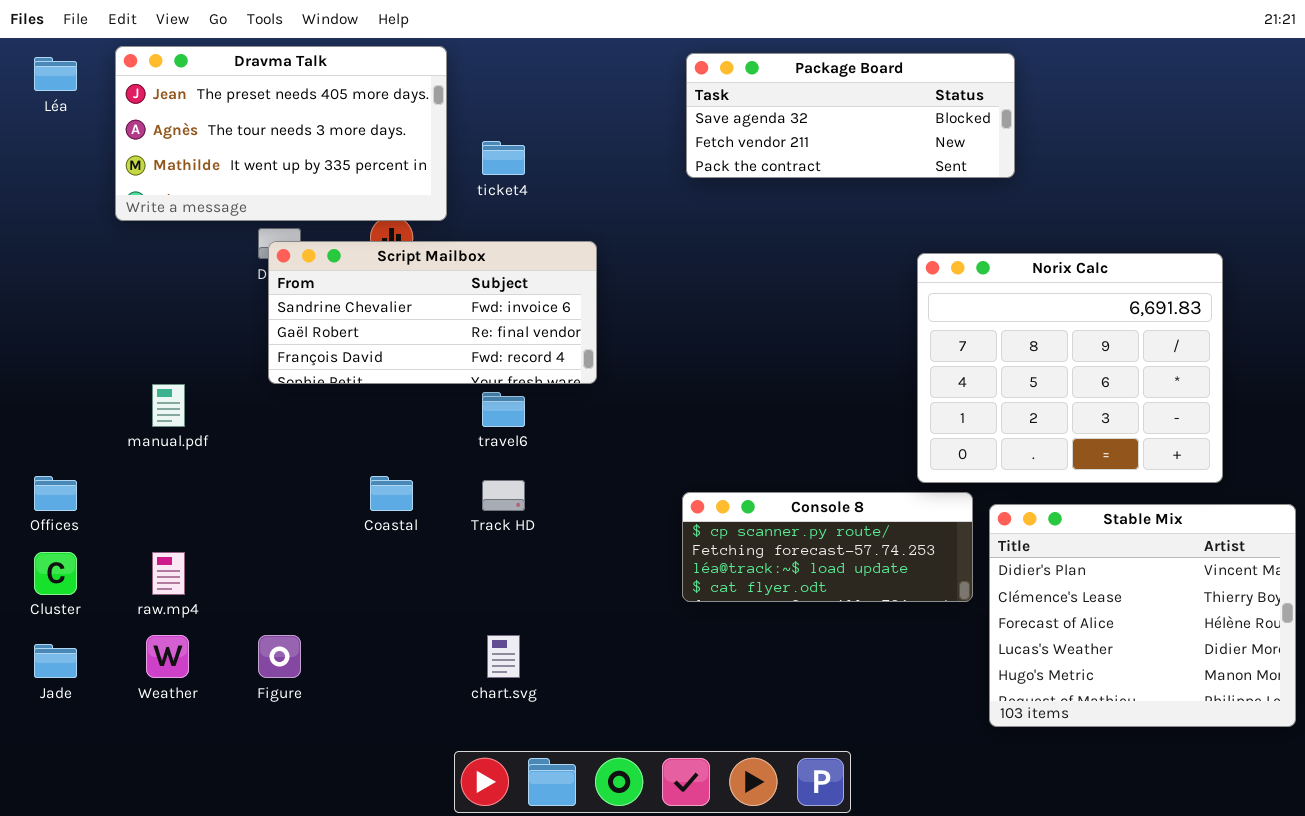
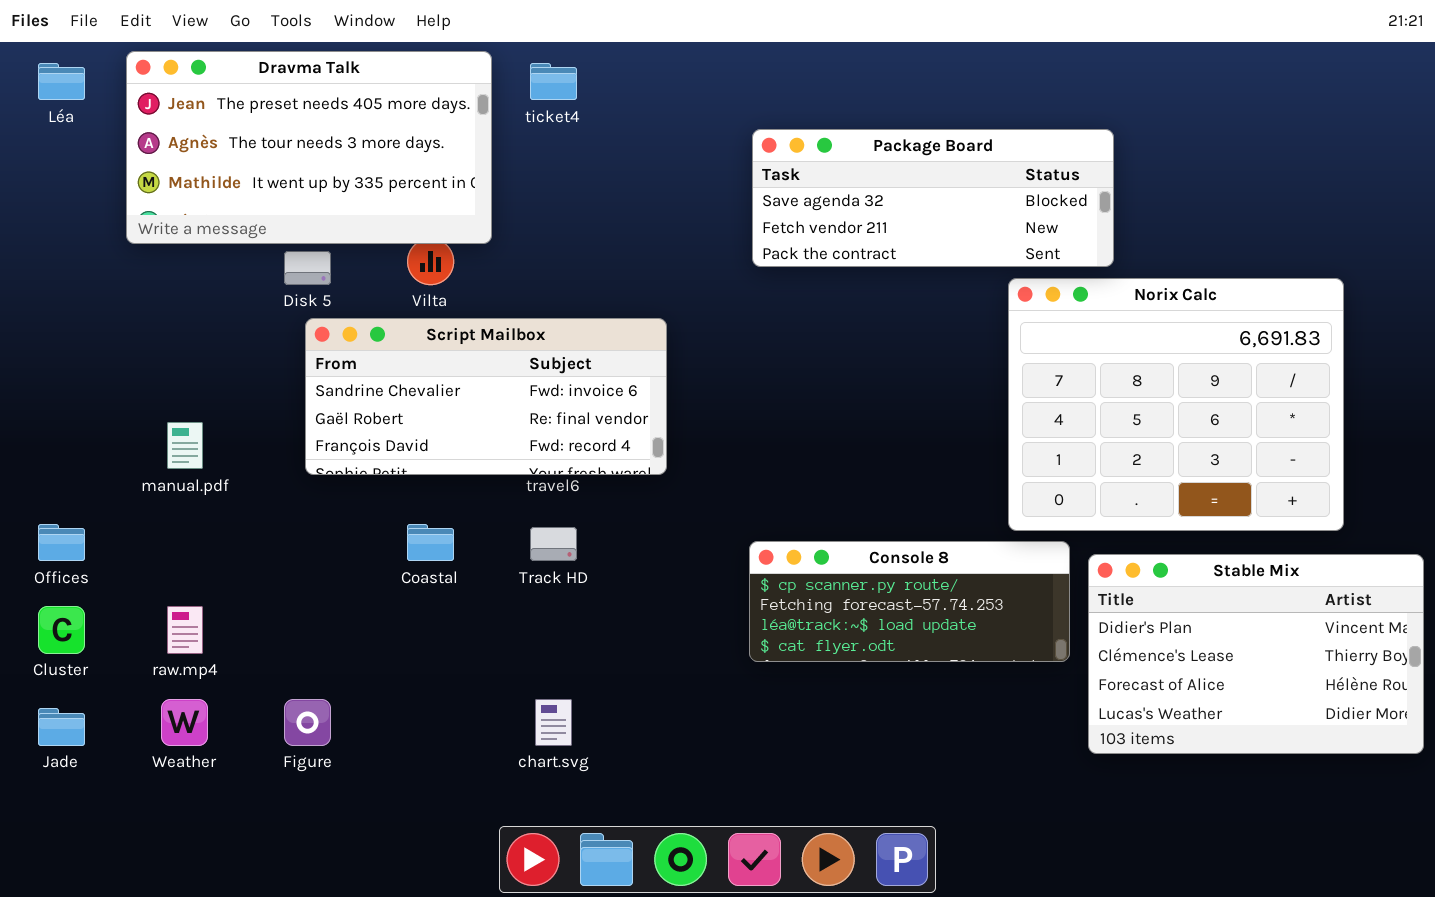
Package Board: [686,53,1015,178] -> [752,129,1114,267], moved
ticket4: [482,141,525,175] -> [530,63,577,100], moved
Script Mailbox: [268,241,597,384] -> [305,318,667,475], moved
Stable Mix: [989,504,1296,727] -> [1088,554,1424,754], resized

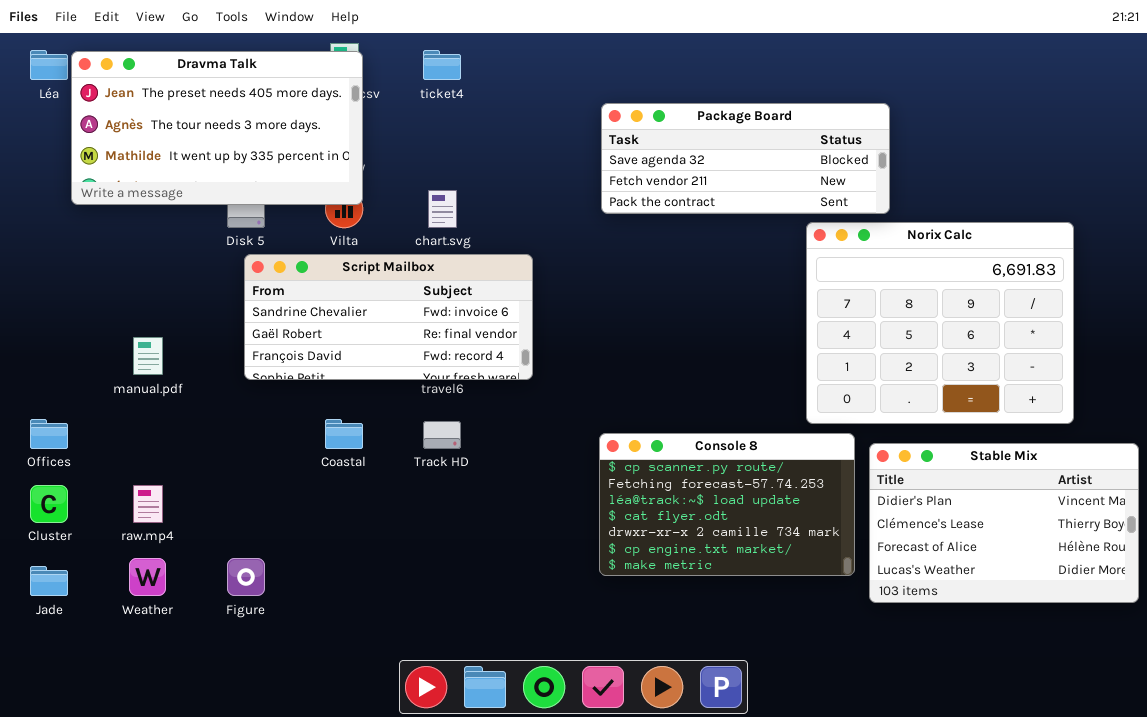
Dravma Talk: [126,51,492,244] -> [71,51,363,205], moved
Console 8: [749,541,1070,662] -> [599,433,855,576], resized
chart.svg: [535,699,572,746] -> [428,190,457,228], moved

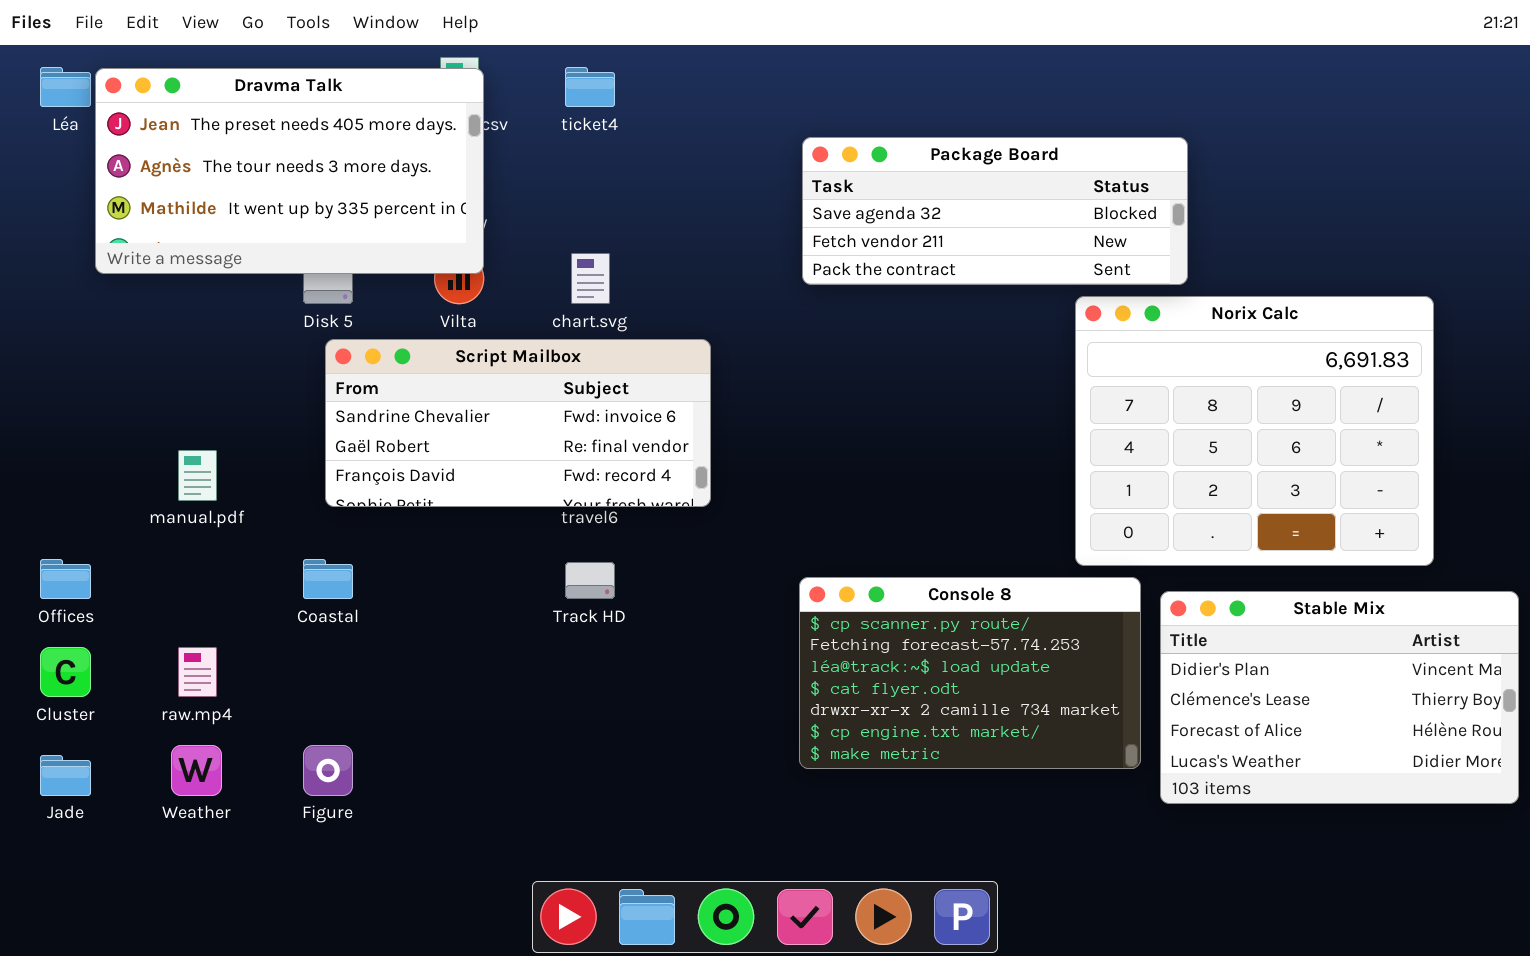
Coastal: [325,419,363,449] -> [303,559,353,599], moved

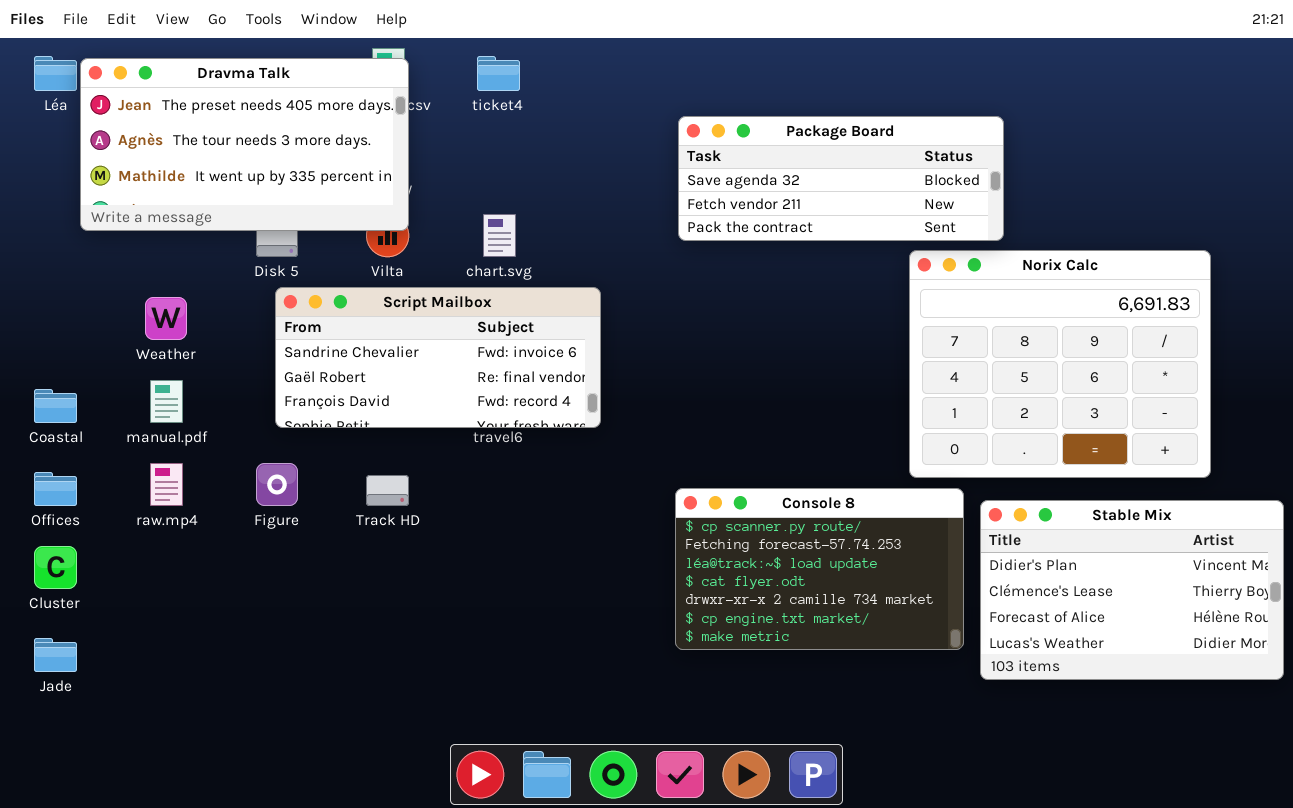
Coastal: [303,559,353,599] -> [34,389,77,423], moved
Track HD: [565,562,615,599] -> [366,475,409,506], moved
raw.mp4: [178,647,217,697] -> [150,463,183,506], moved
Weather: [171,745,222,796] -> [145,297,187,340], moved
Figure: [303,745,353,796] -> [256,463,298,506], moved

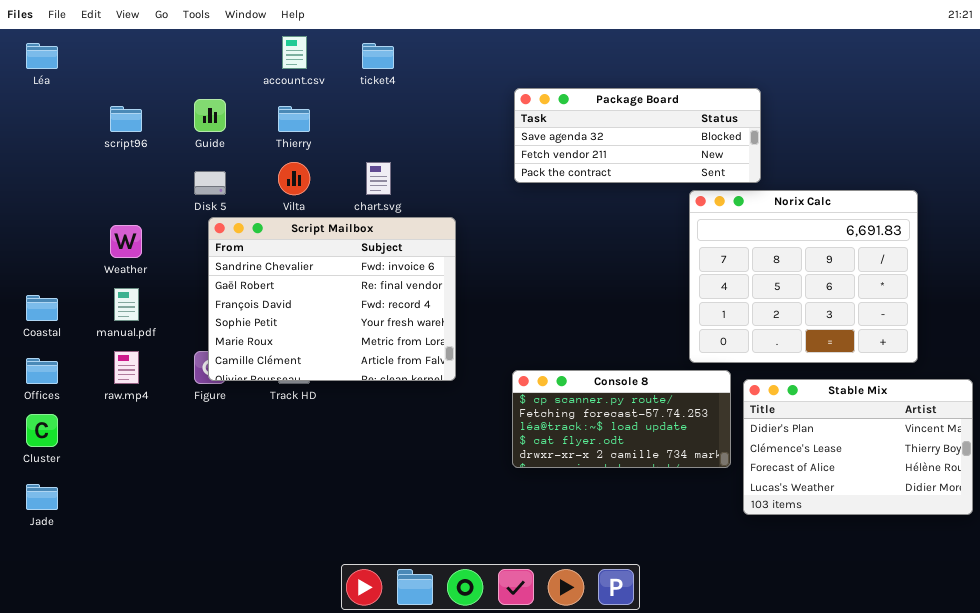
Dravma Talk: [80,58,409,231] -> none, closed
Script Mailbox: [275,287,601,428] -> [208,217,456,381], resized
Console 8: [675,488,964,650] -> [512,370,731,468], resized

